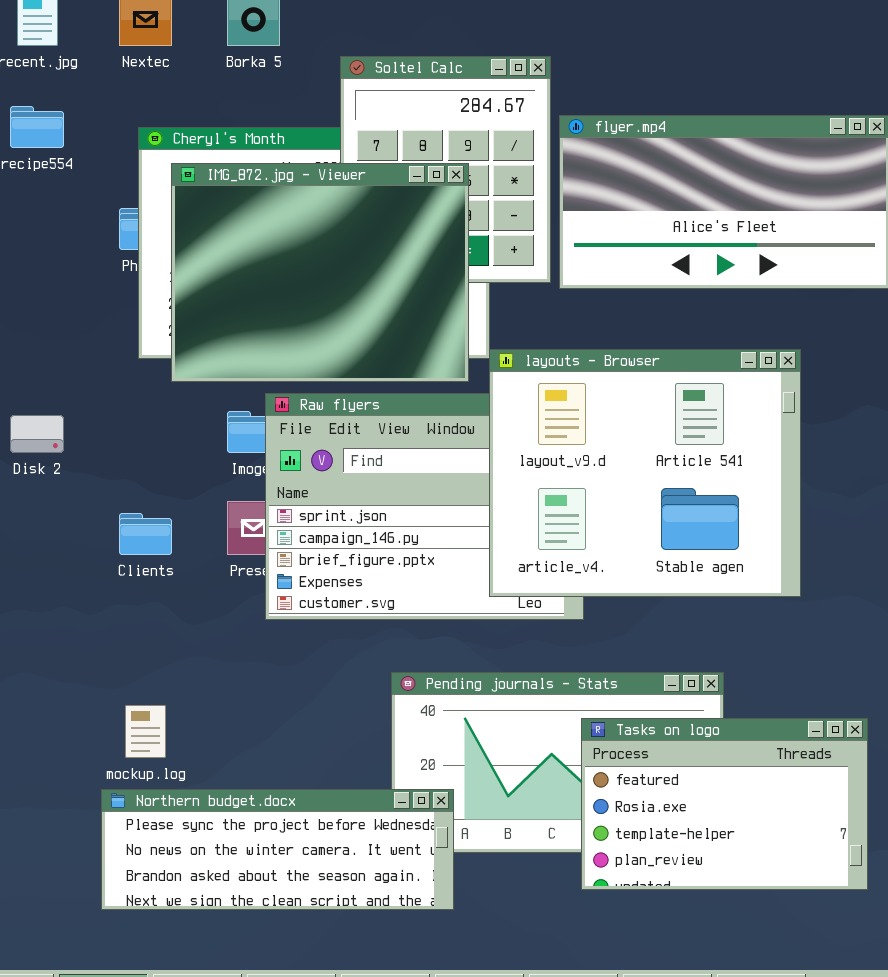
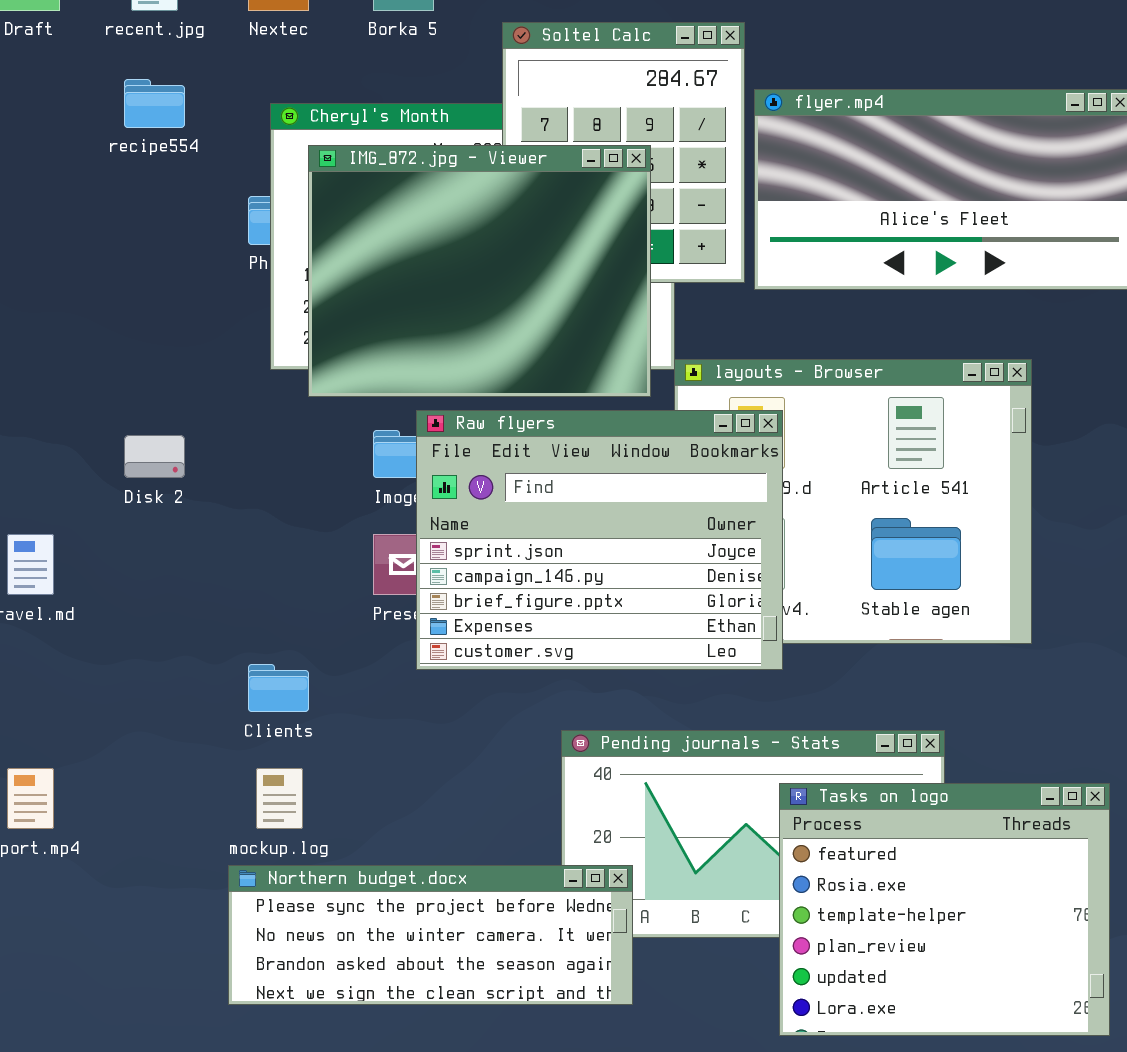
Raw flyers: [265,393,584,620] -> [416,410,783,670], raised
Clients: [119,513,172,555] -> [248,664,309,712], moved
Tasks on logo: [581,718,868,890] -> [779,783,1110,1036], resized

